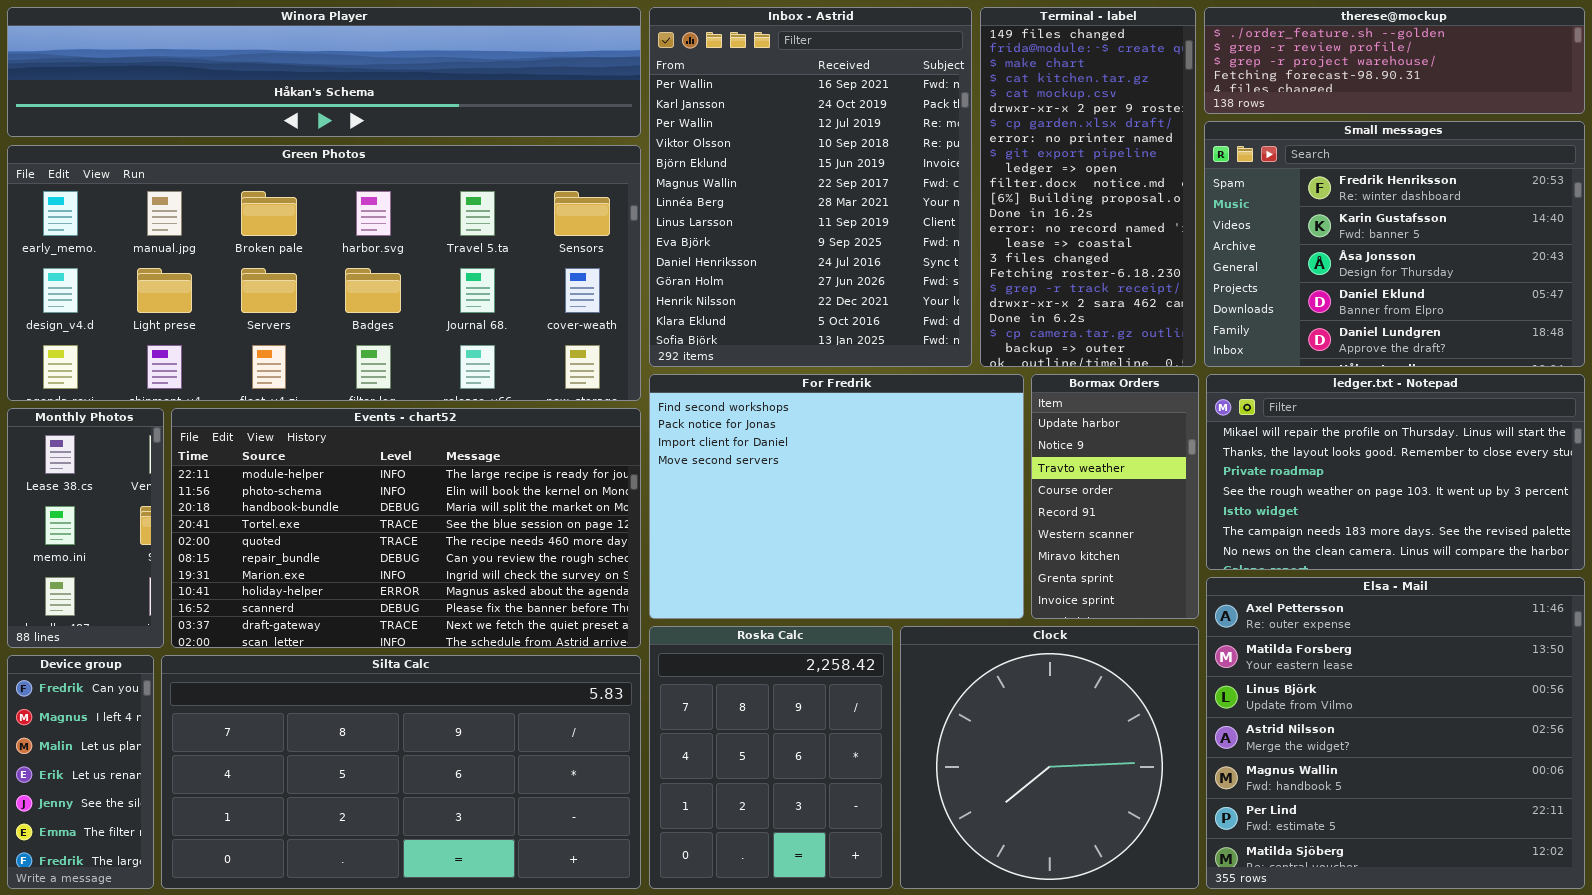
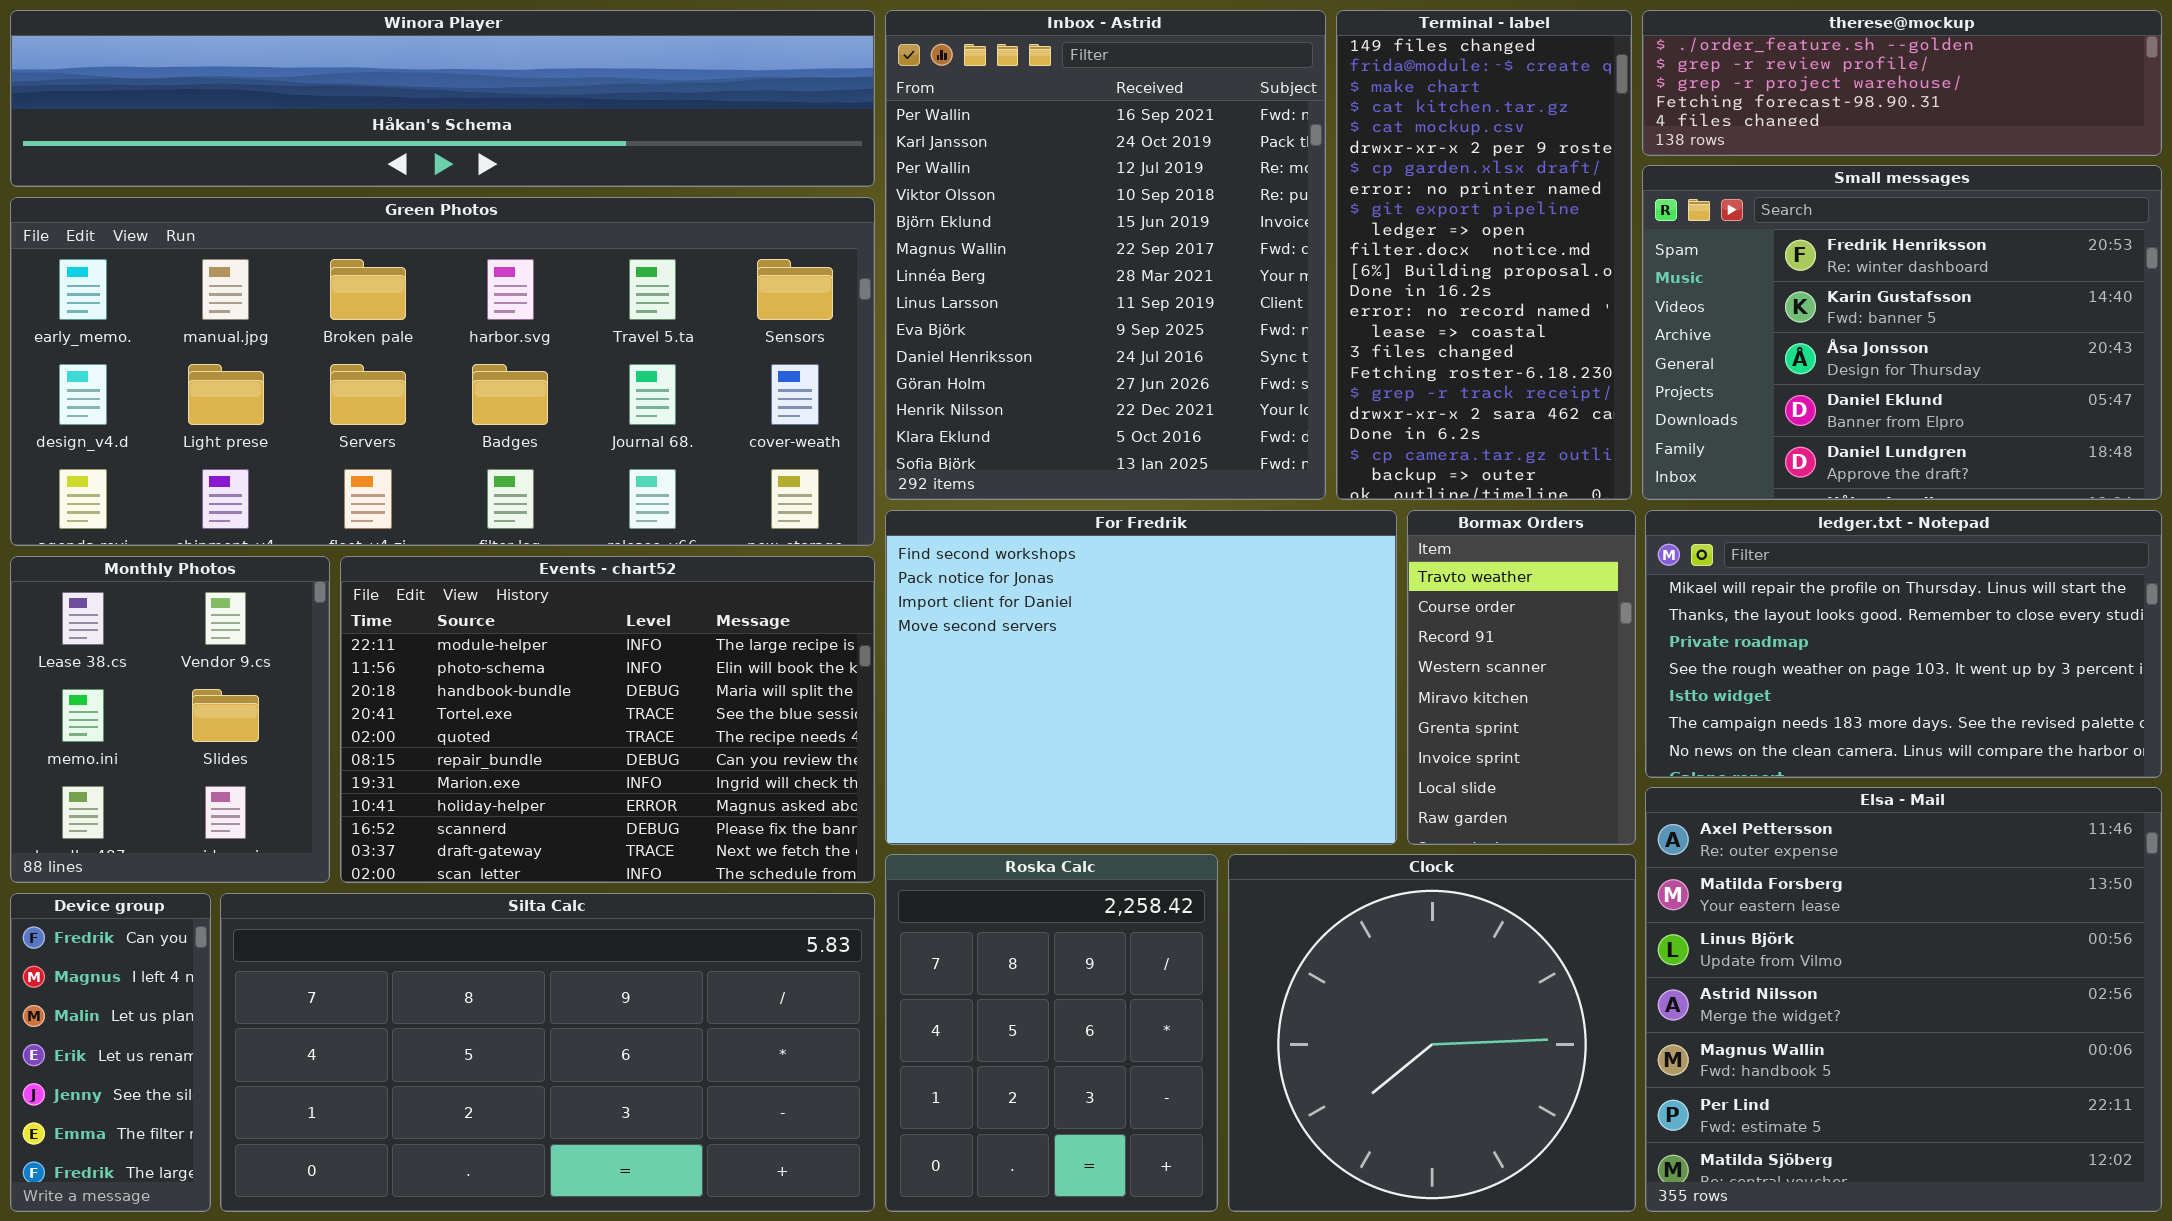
Bormax Orders: [1031,374,1199,619] -> [1407,510,1636,845], scrolled down 2 rows
Monthly Photos: [7,408,164,648] -> [10,556,330,883], resized
Events - chart52: [171,408,641,648] -> [340,556,875,883], resized

